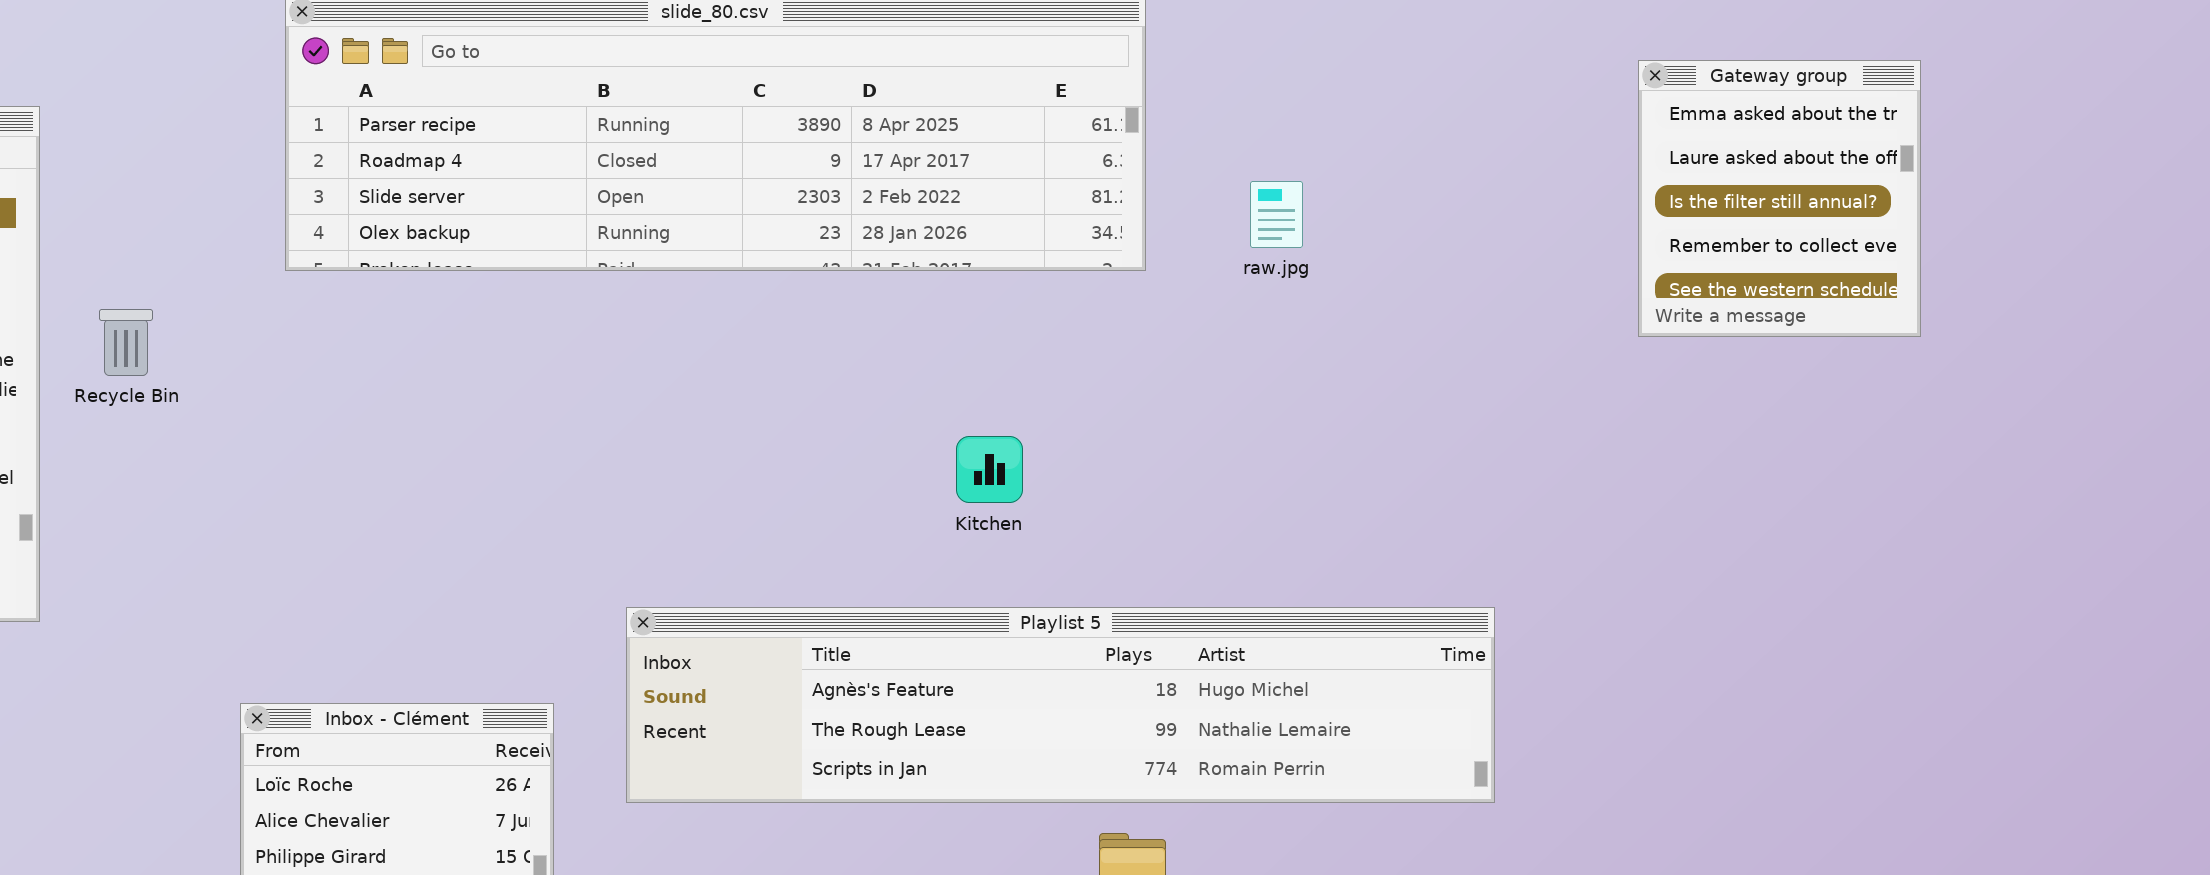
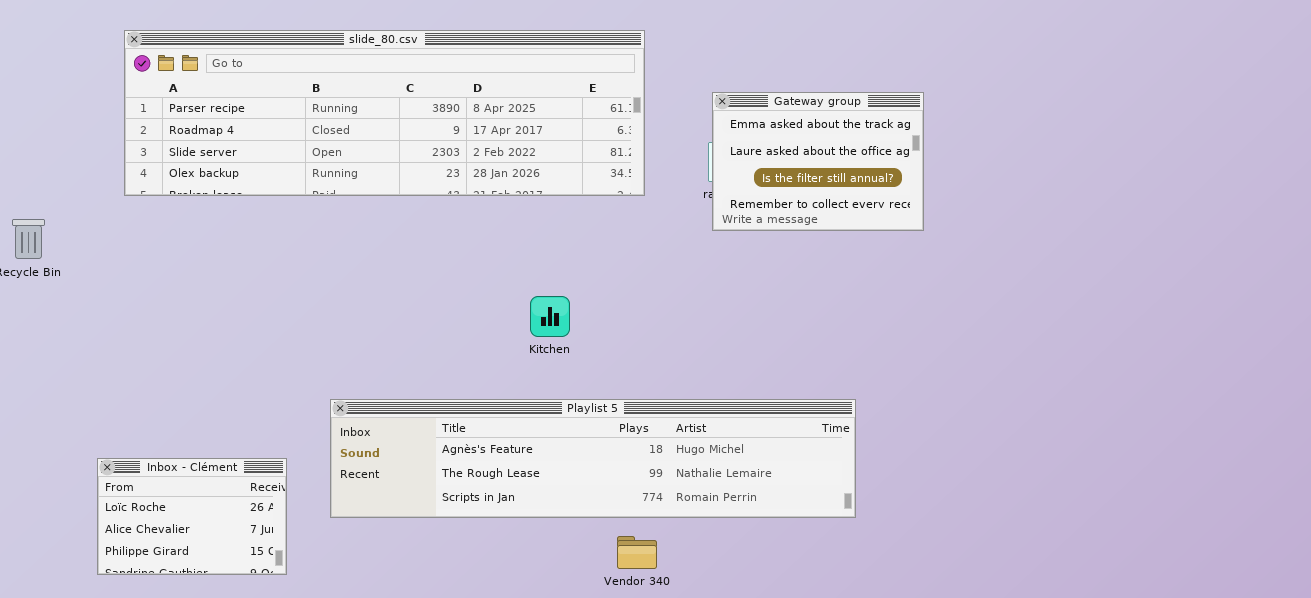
Gateway group: [1638,60,1921,337] -> [712,92,924,231], moved, resized

